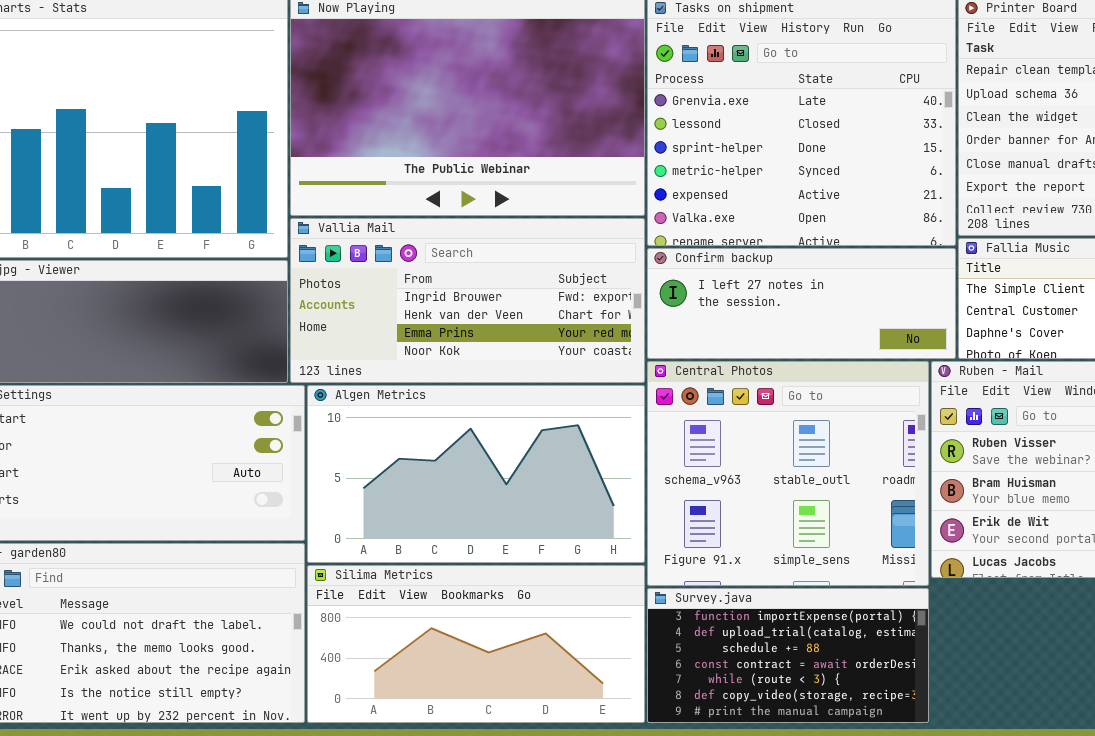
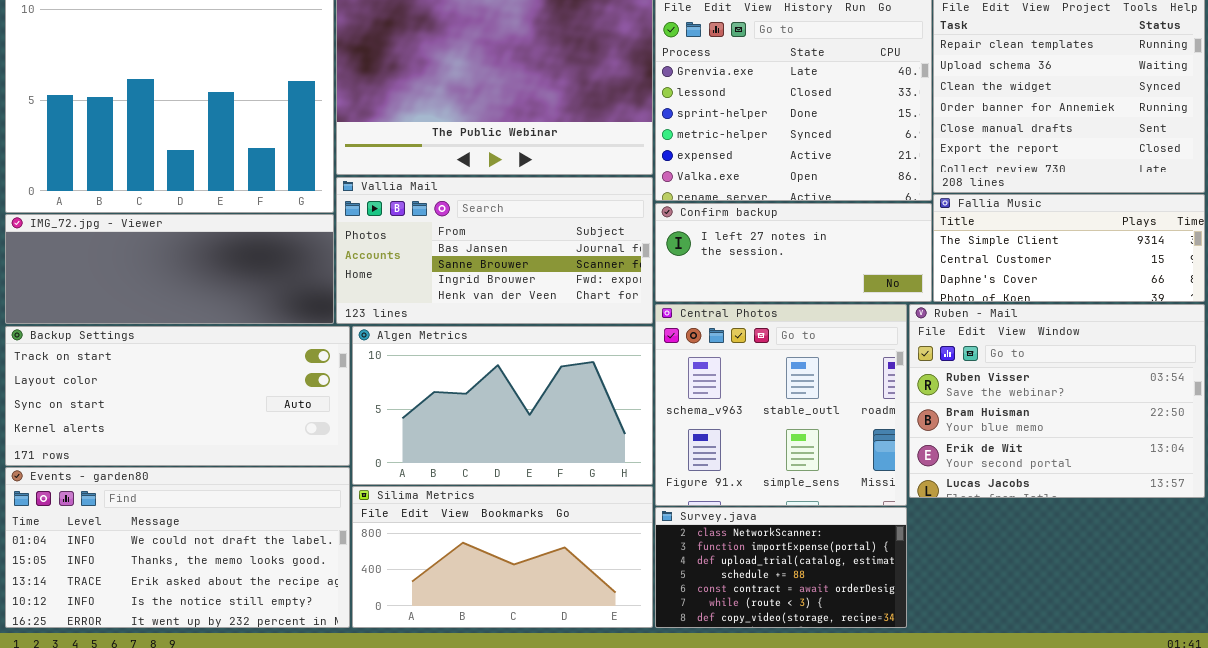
Vallia Mail: [290,218,645,383] -> [336,177,653,324], scrolled up 2 rows
Survey.java: [647,588,929,723] -> [655,507,907,628], scrolled up 1 row

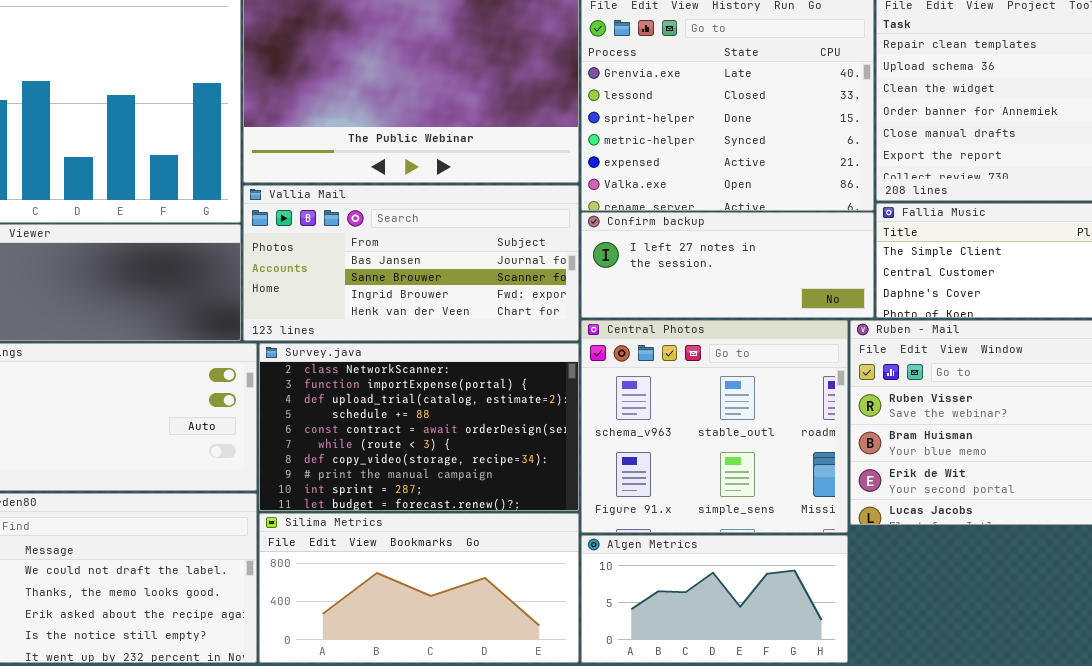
Algen Metrics: [352,326,653,485] -> [581,535,848,663], moved, resized
Survey.java: [655,507,907,628] -> [259,343,579,511], moved, resized

